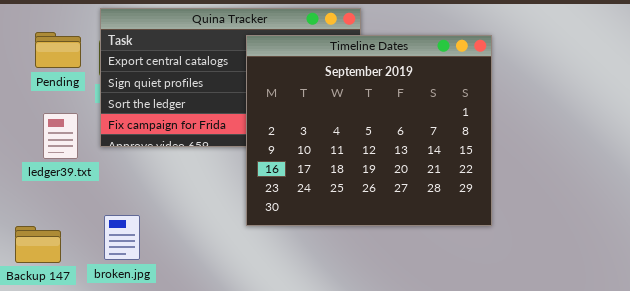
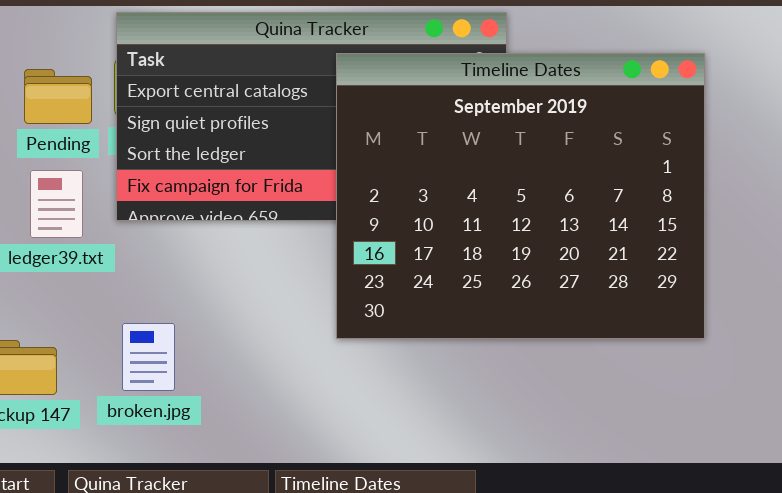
Pending: [35,32,81,68] -> [24,69,92,124], moved

